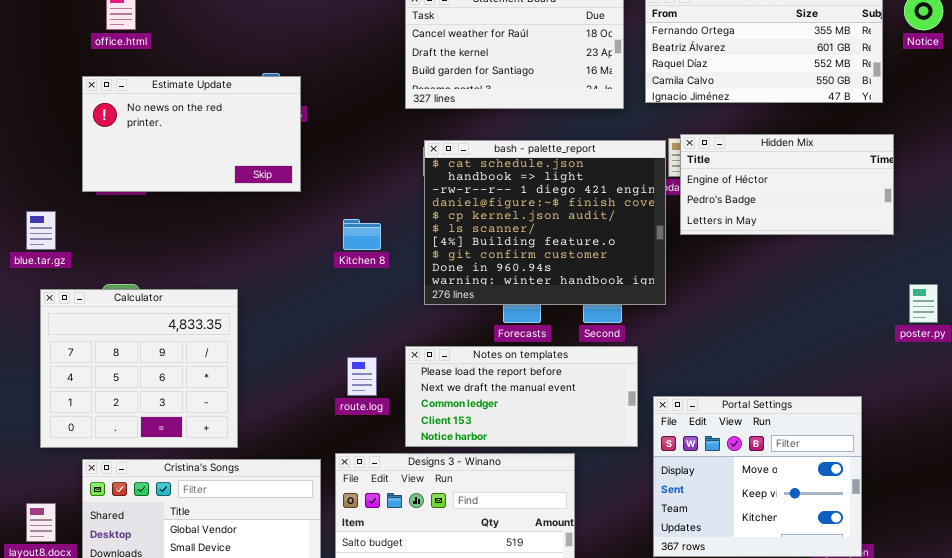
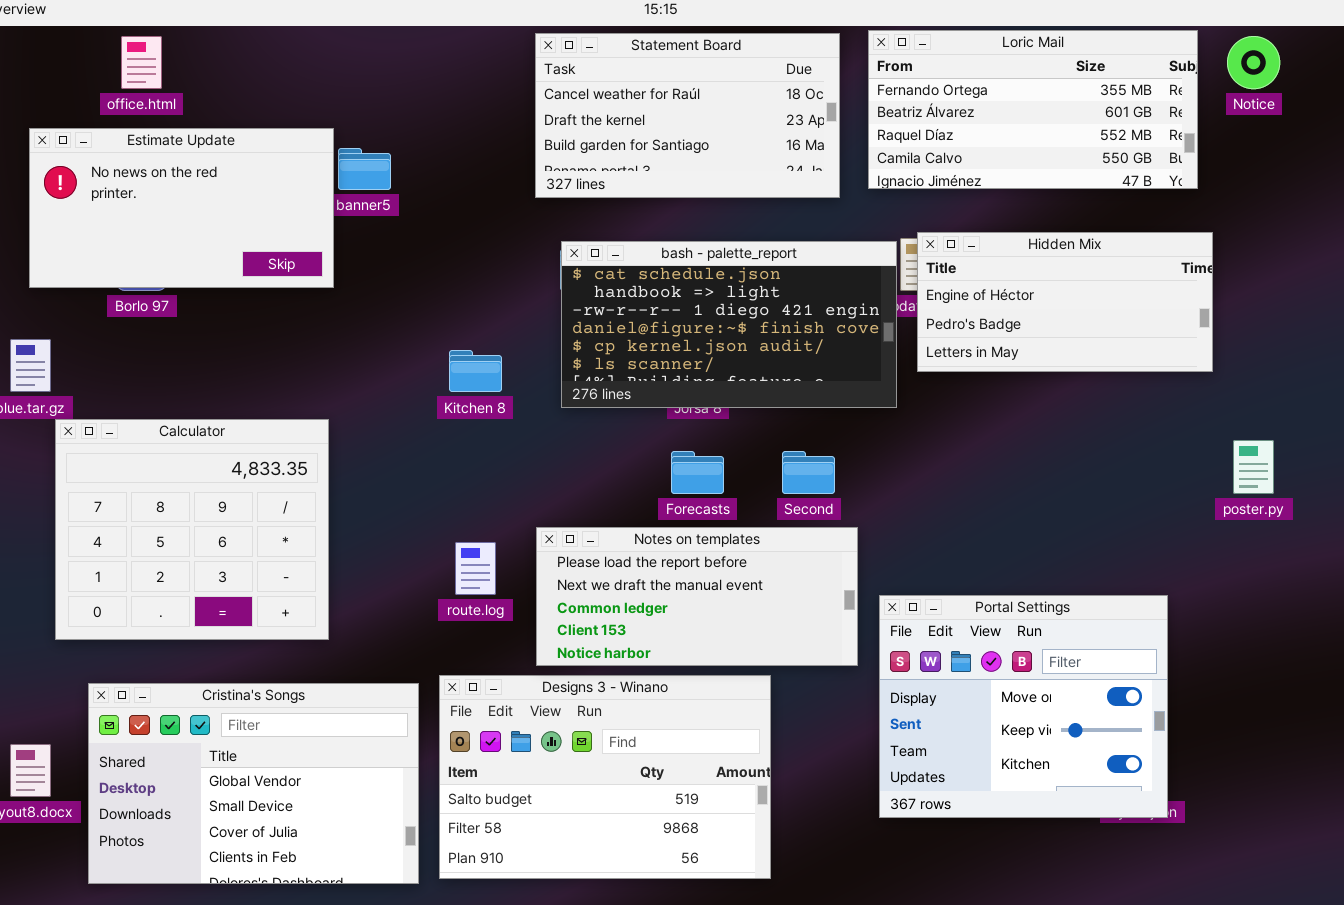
Estimate Update: [82,76,301,192] -> [29,128,334,288], moved
bash - palette_report: [424,140,666,305] -> [561,241,897,408], resized
Calculator: [40,289,238,448] -> [55,419,329,640], moved

